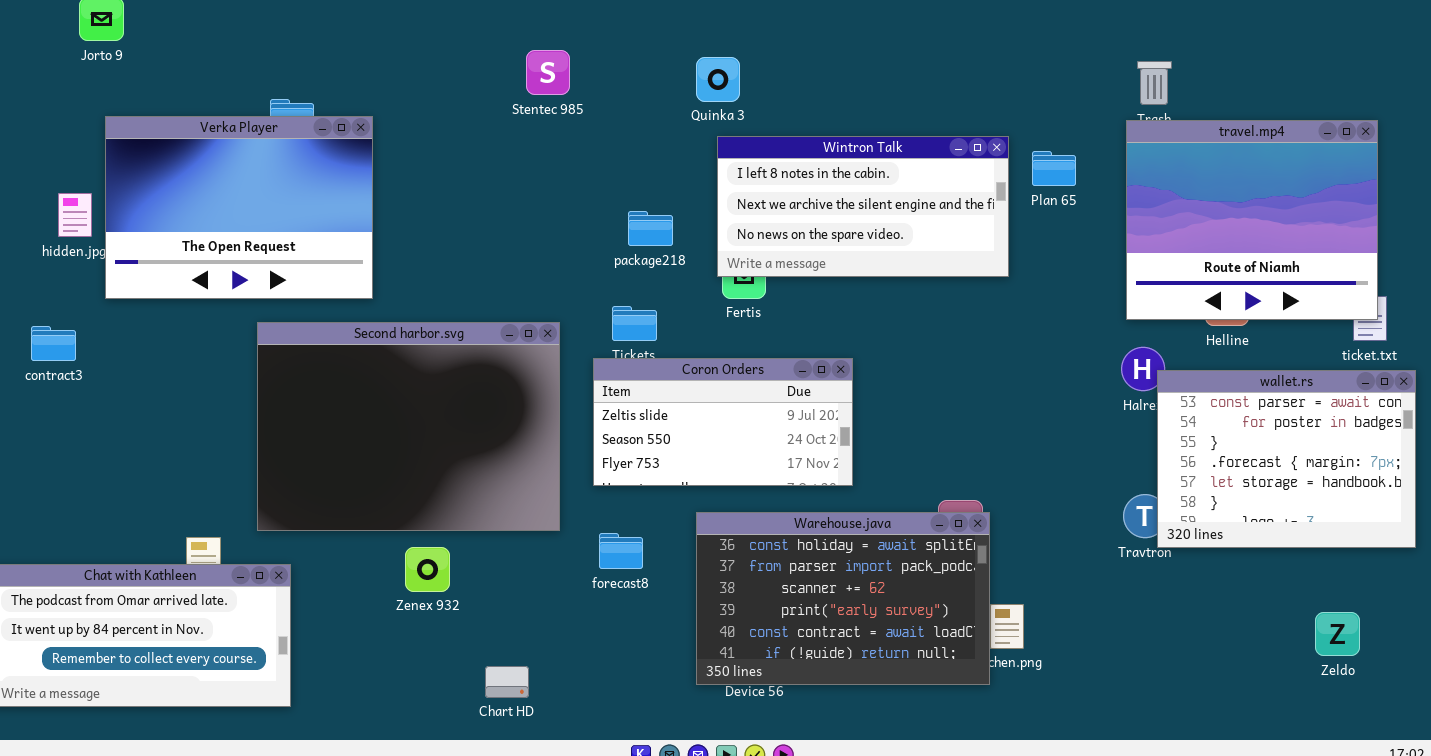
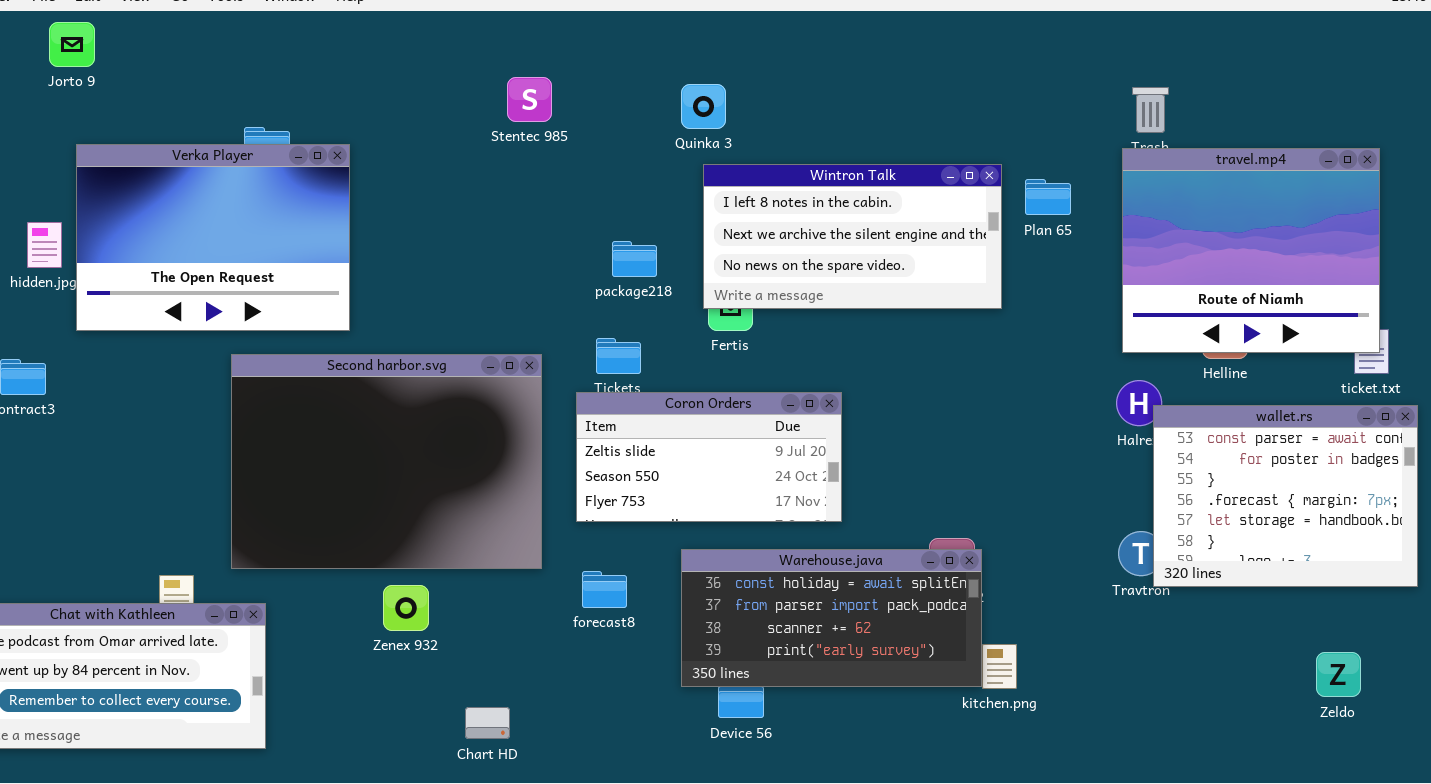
Warehouse.java: [696,512,990,685] -> [681,549,982,687], resized

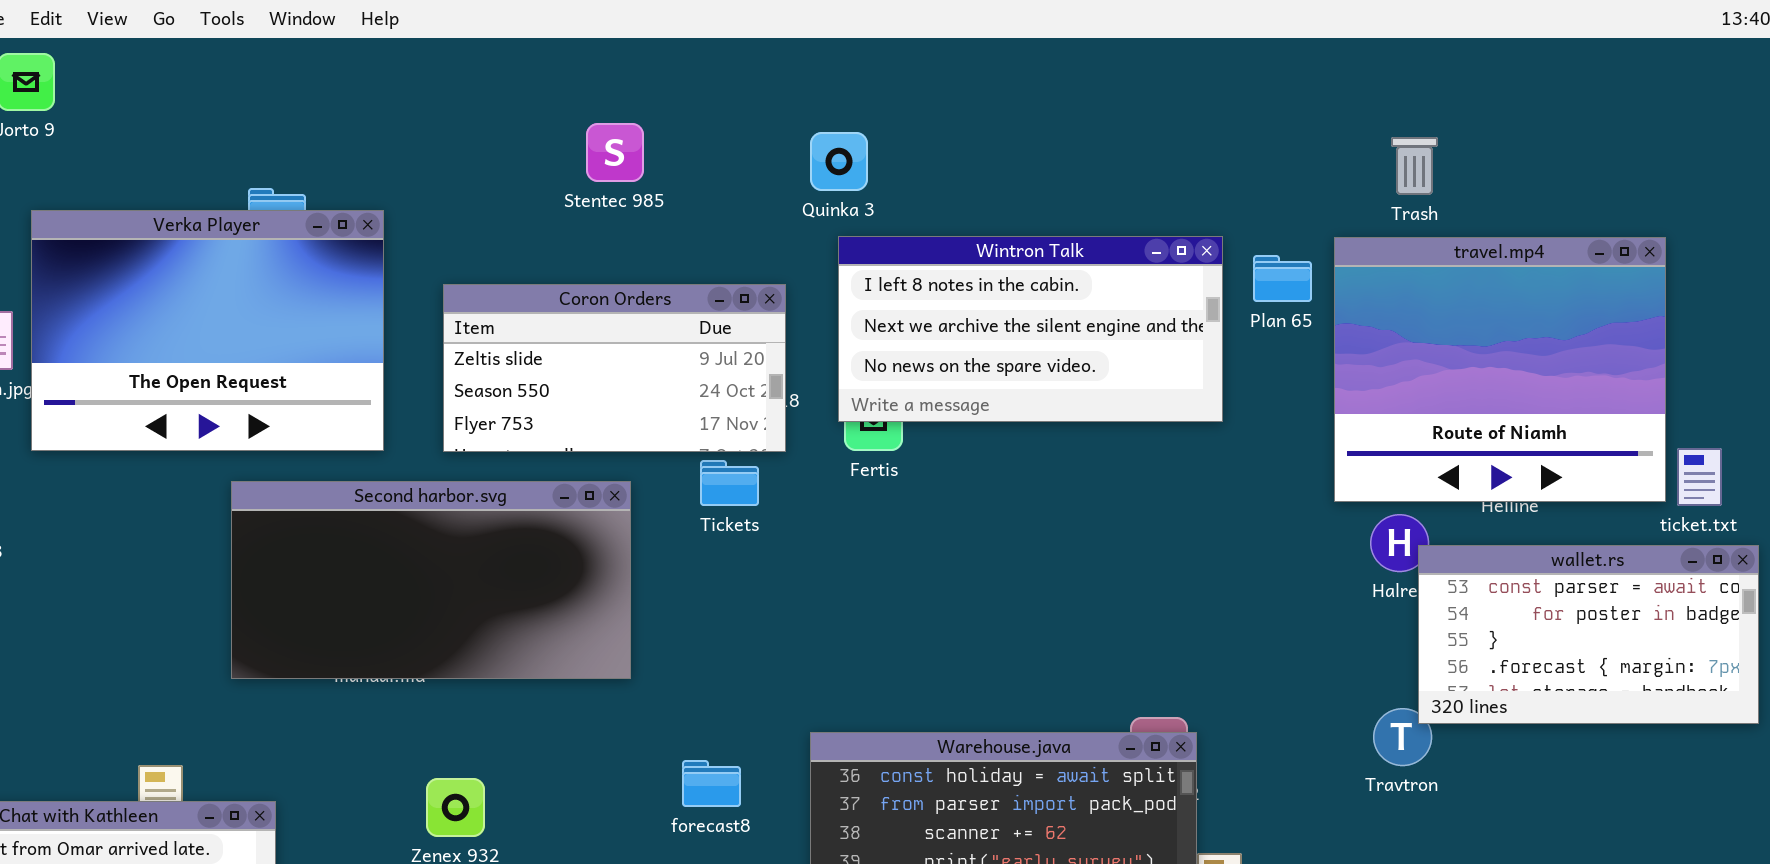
travel.mp4: [1122,148,1380,353] -> [1334,237,1666,502], moved
Second harbor.svg: [231,354,542,569] -> [231,481,631,679], resized
Coron Orders: [576,392,842,522] -> [443,284,786,452], moved
wallet.rs: [1153,405,1418,587] -> [1418,545,1759,724], resized

